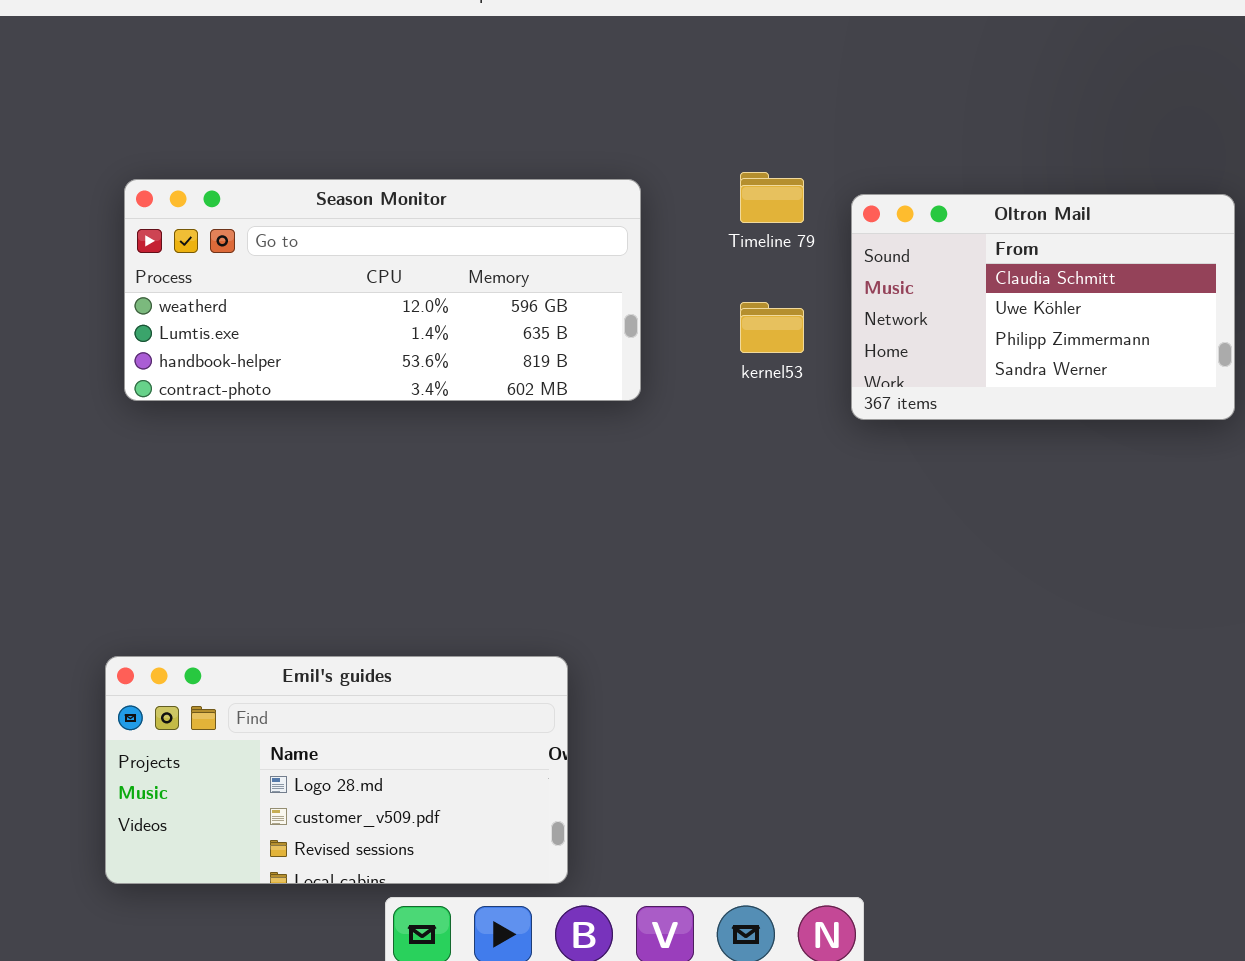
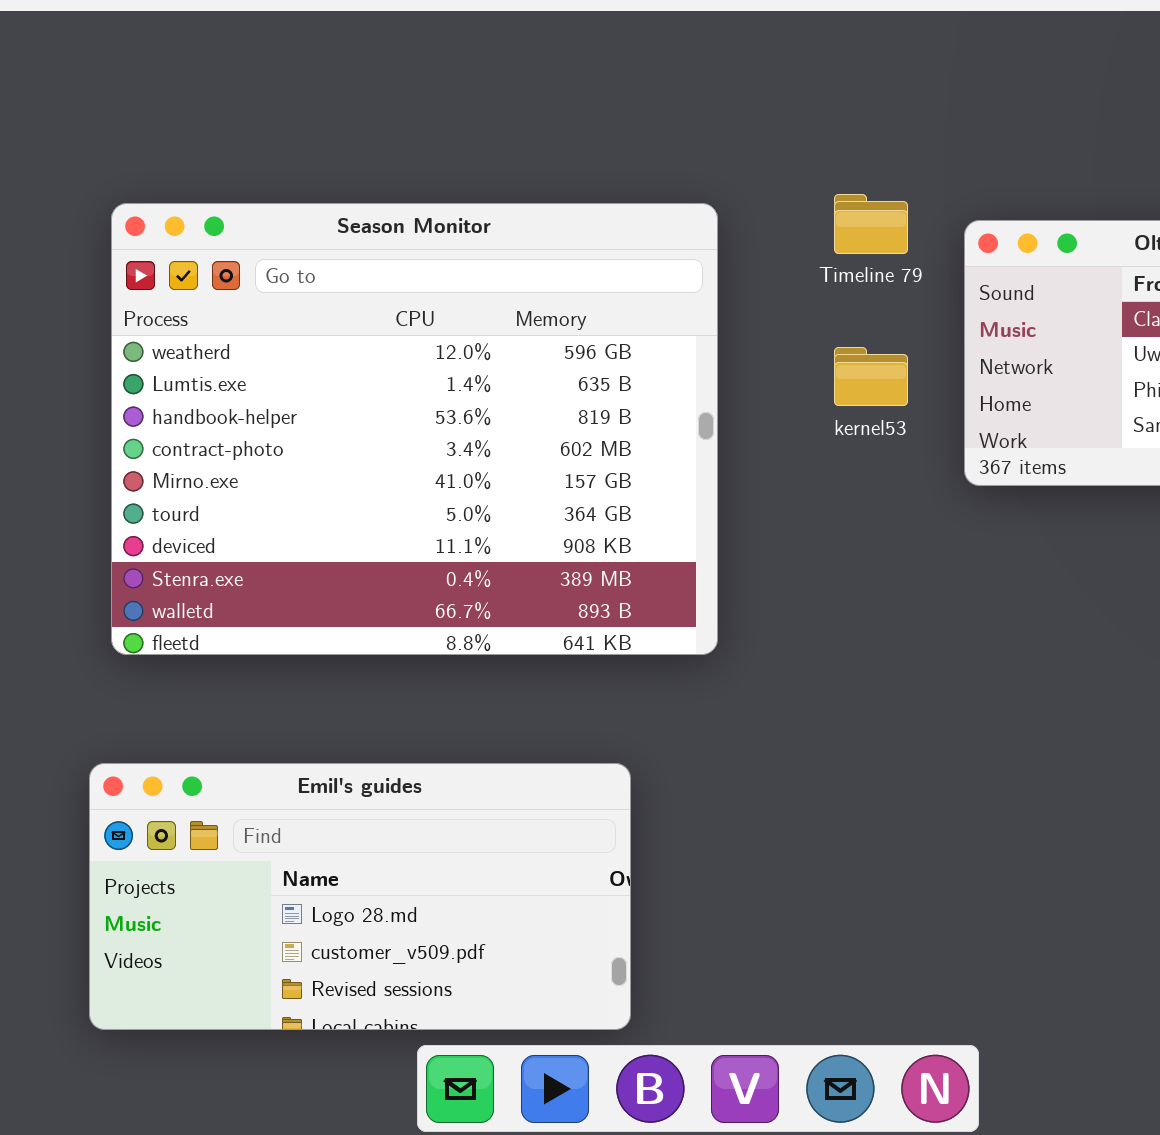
Season Monitor: [124,179,641,401] -> [111,203,718,655], resized

